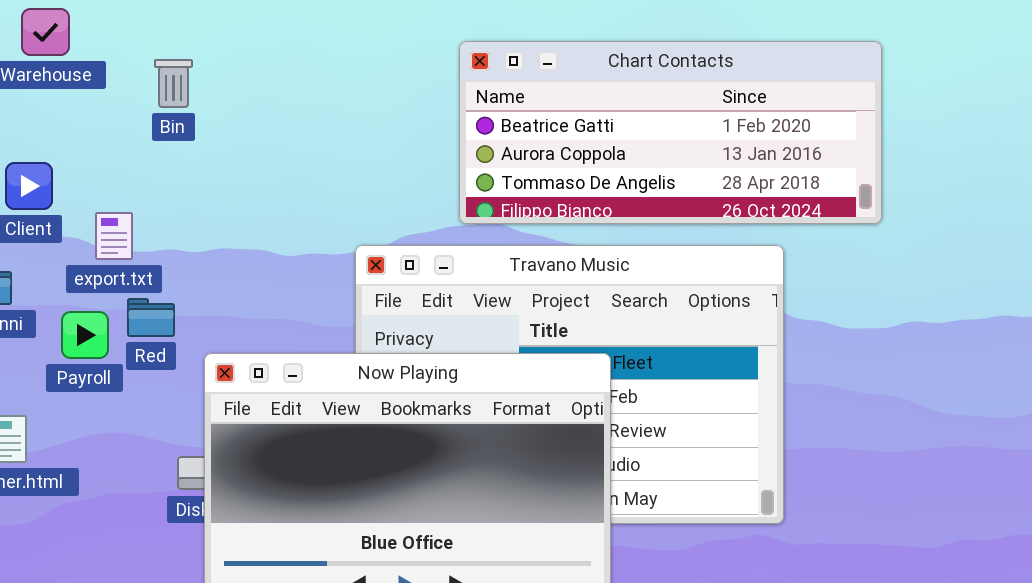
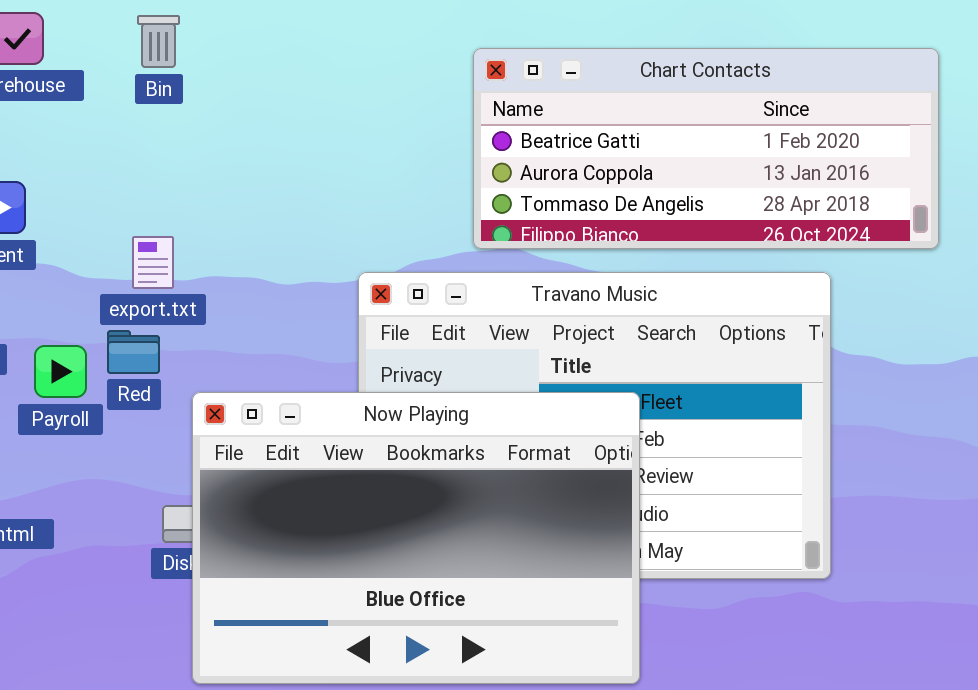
Bin: [154,59,193,108] -> [137,15,180,68], moved
export.txt: [95,212,133,260] -> [132,236,174,289], moved

